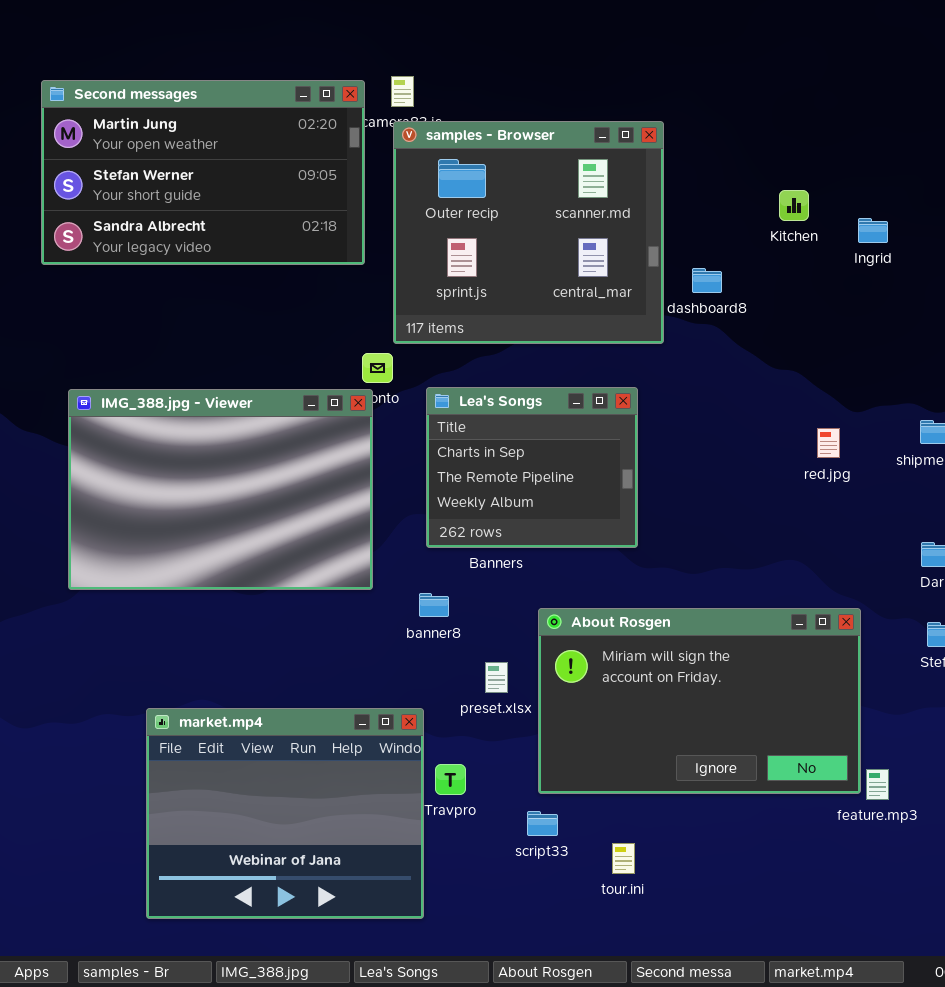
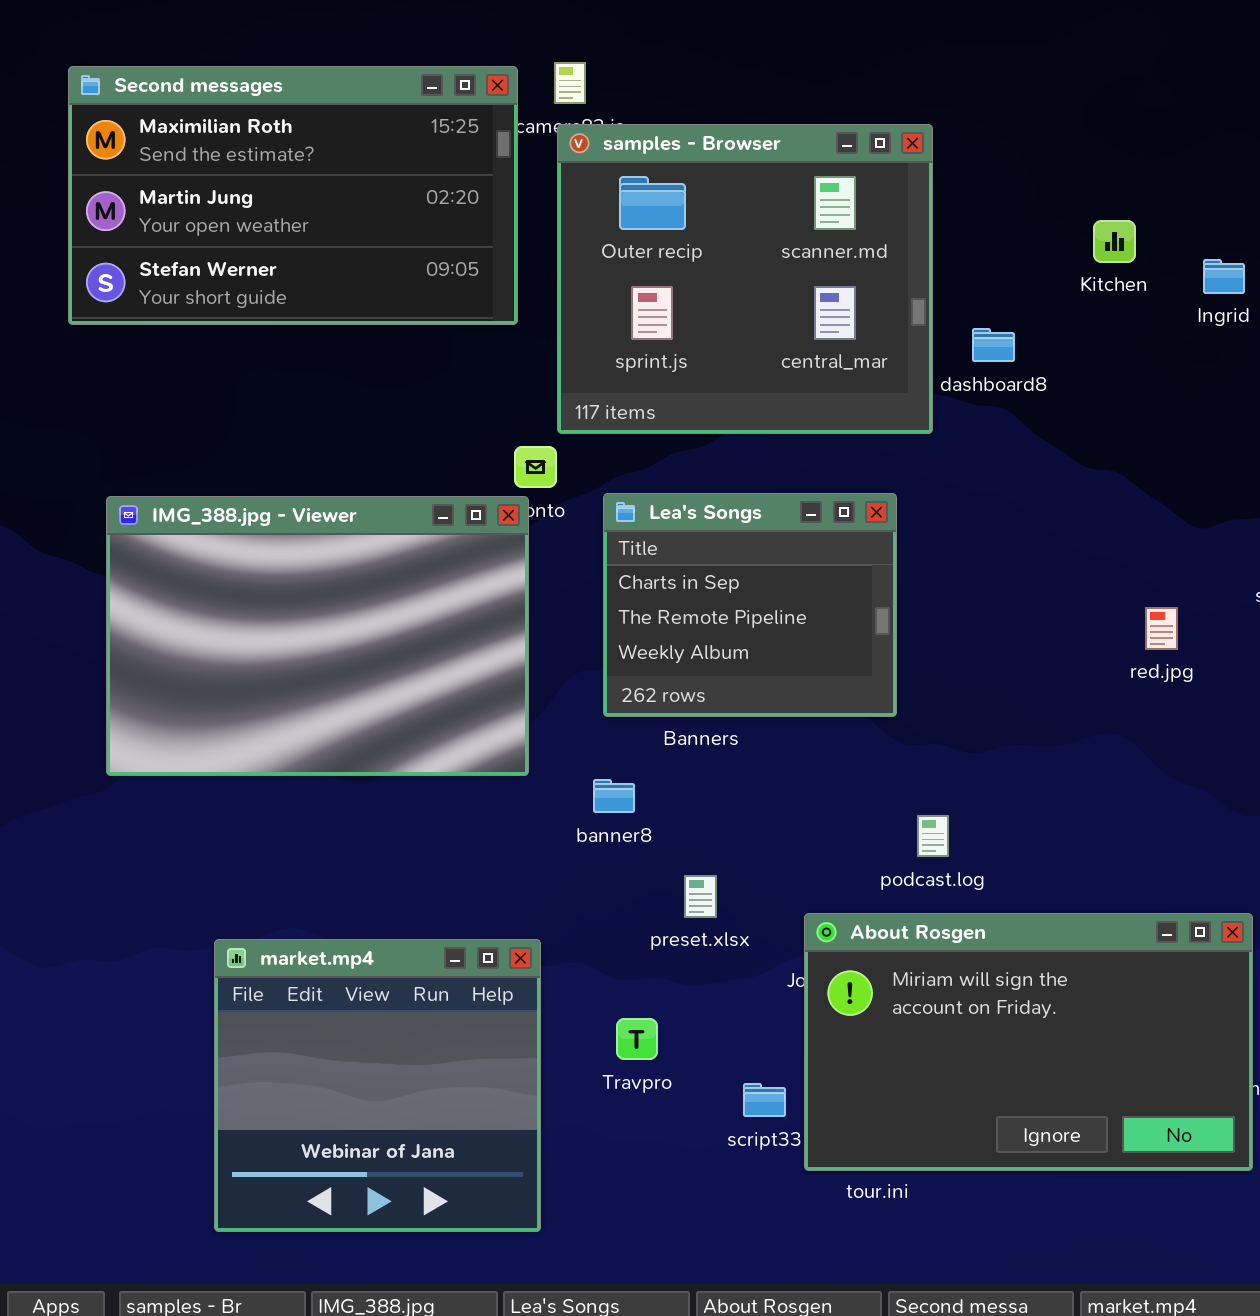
Second messages: [41,80,365,265] -> [68,66,518,325], scrolled up 1 row
red.jpg: [817,428,840,458] -> [1145,607,1178,650], moved
About Rosgen: [538,608,861,794] -> [804,913,1253,1171], moved
market.mp4: [146,708,424,919] -> [214,939,541,1232], resized

